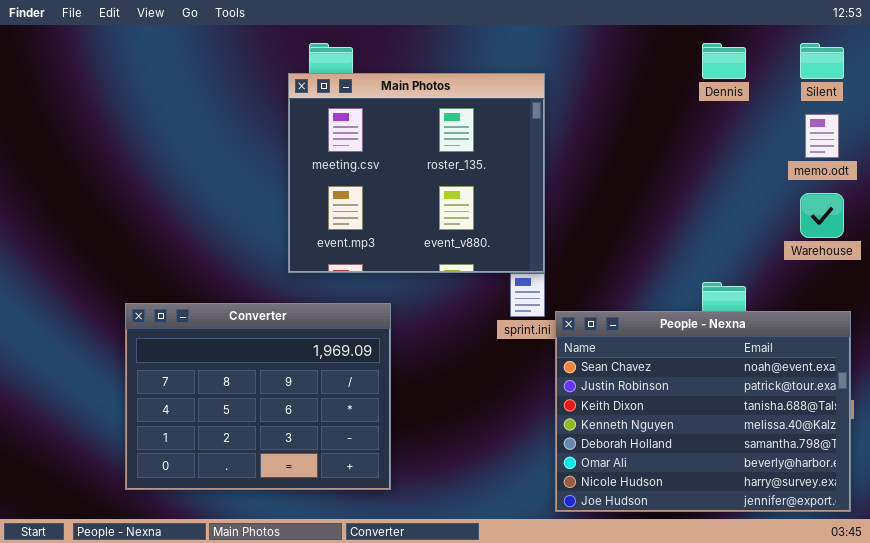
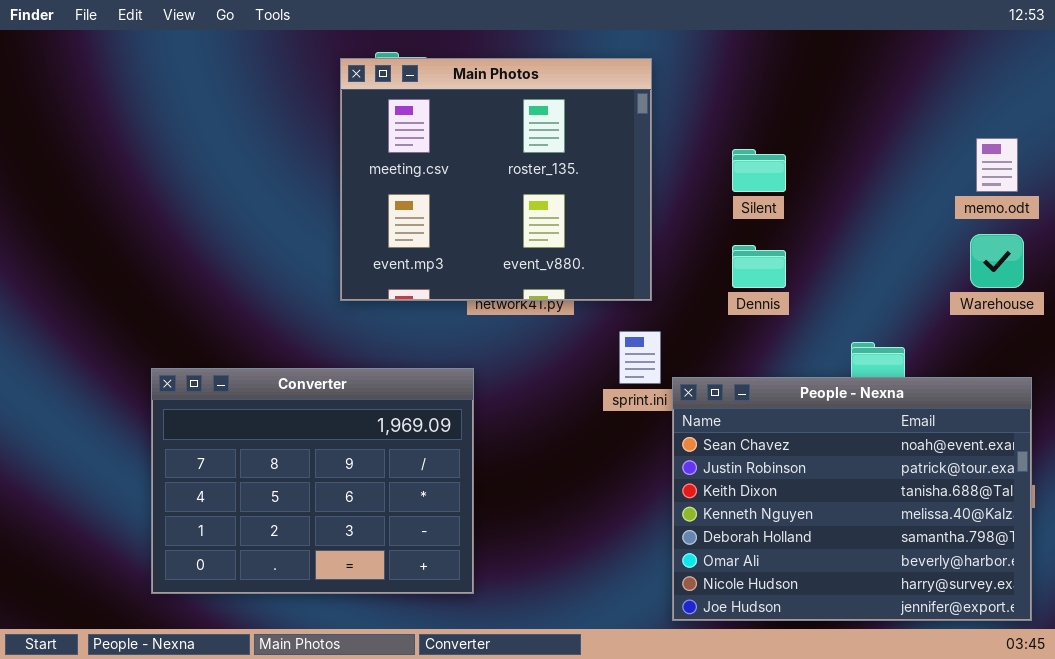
Dennis: [702,43,746,79] -> [732,245,786,288], moved
Silent: [800,43,844,79] -> [732,149,786,192], moved
Main Photos: [288,73,545,273] -> [340,58,652,301], moved

